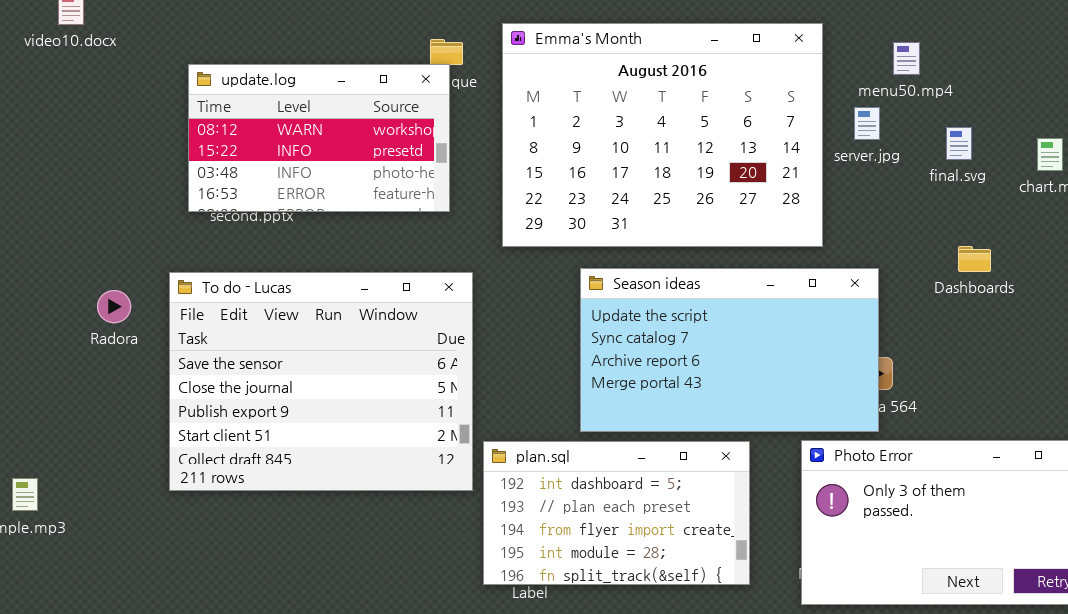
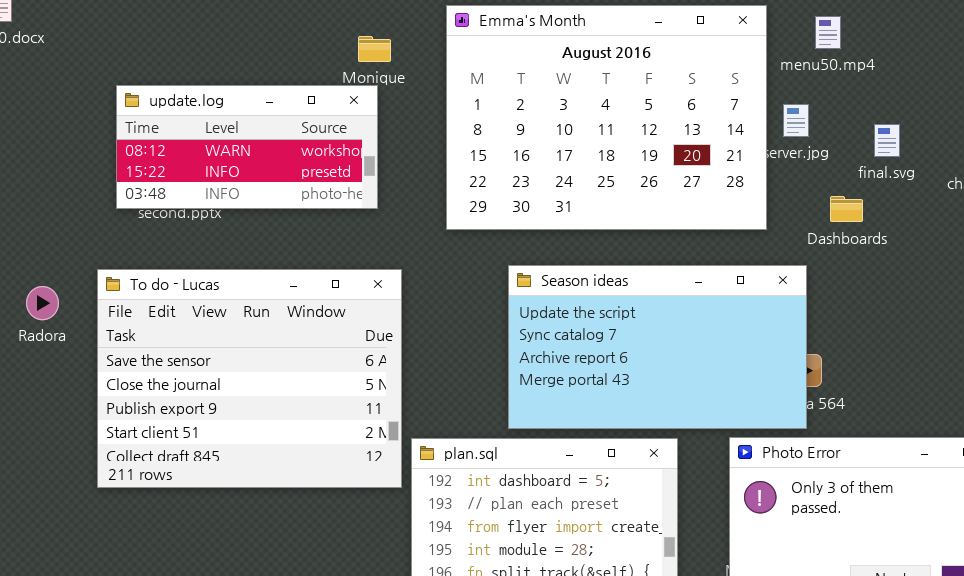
Emma's Month: [502,23,823,247] -> [446,5,767,230], moved
menu50.mp4: [893,42,920,75] -> [815,16,841,49], moved
update.log: [188,64,450,212] -> [116,85,378,209], resized
Dashboards: [958,246,991,272] -> [830,196,863,222], moved

